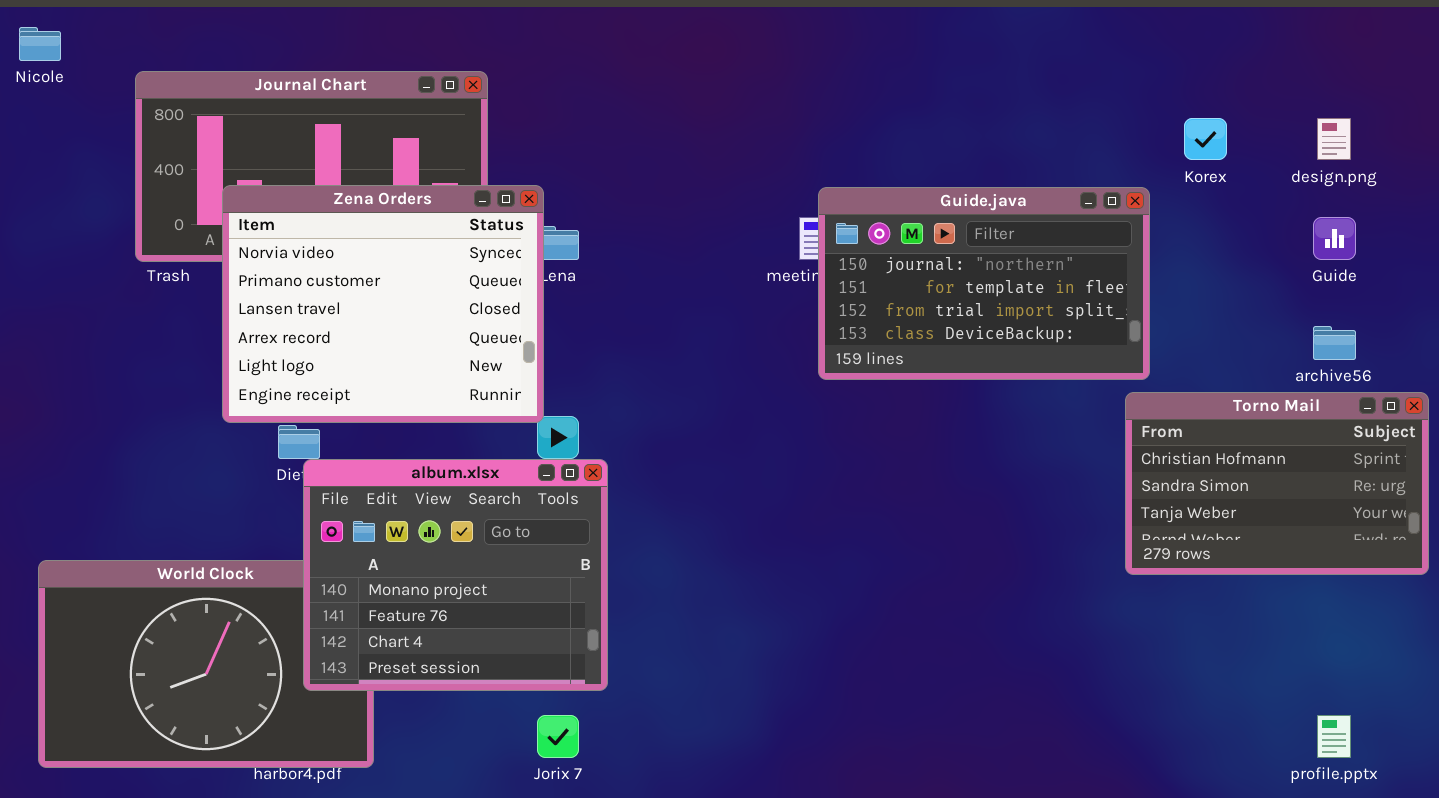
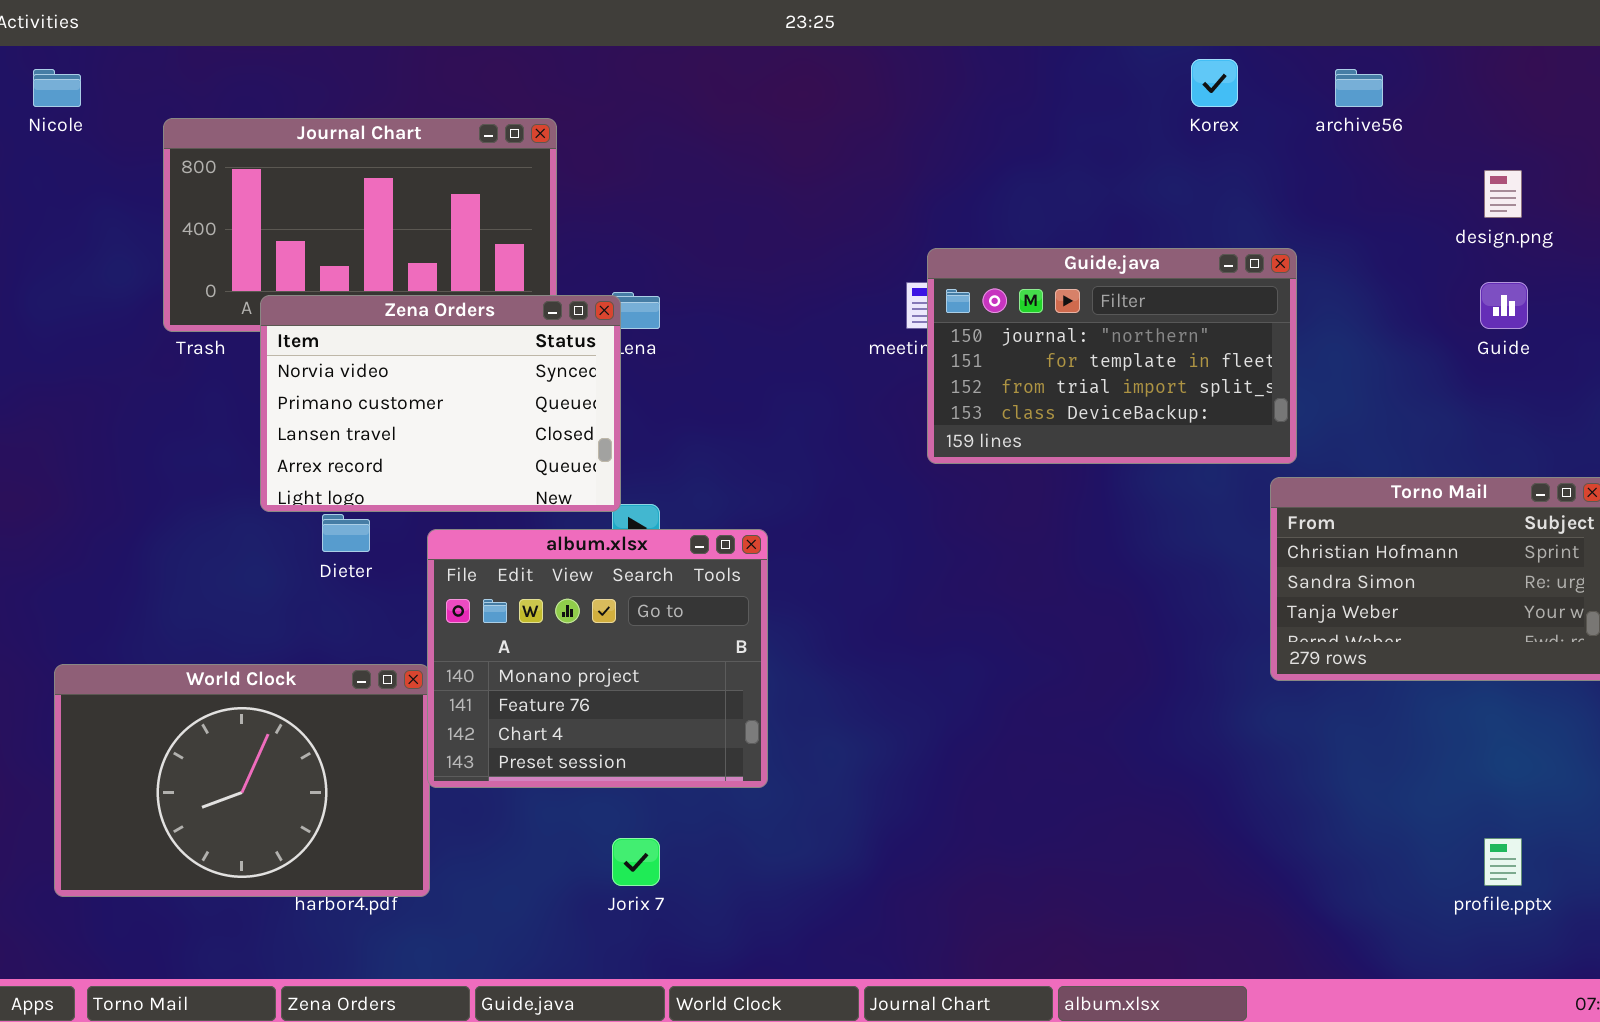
Korex: [1184,118,1227,160] -> [1191,59,1238,107], moved
Zena Orders: [222,185,544,423] -> [260,295,621,512], resized
archive56: [1313,326,1356,360] -> [1335,69,1383,107], moved
album.xlsx: [303,459,608,691] -> [427,529,768,788], moved

